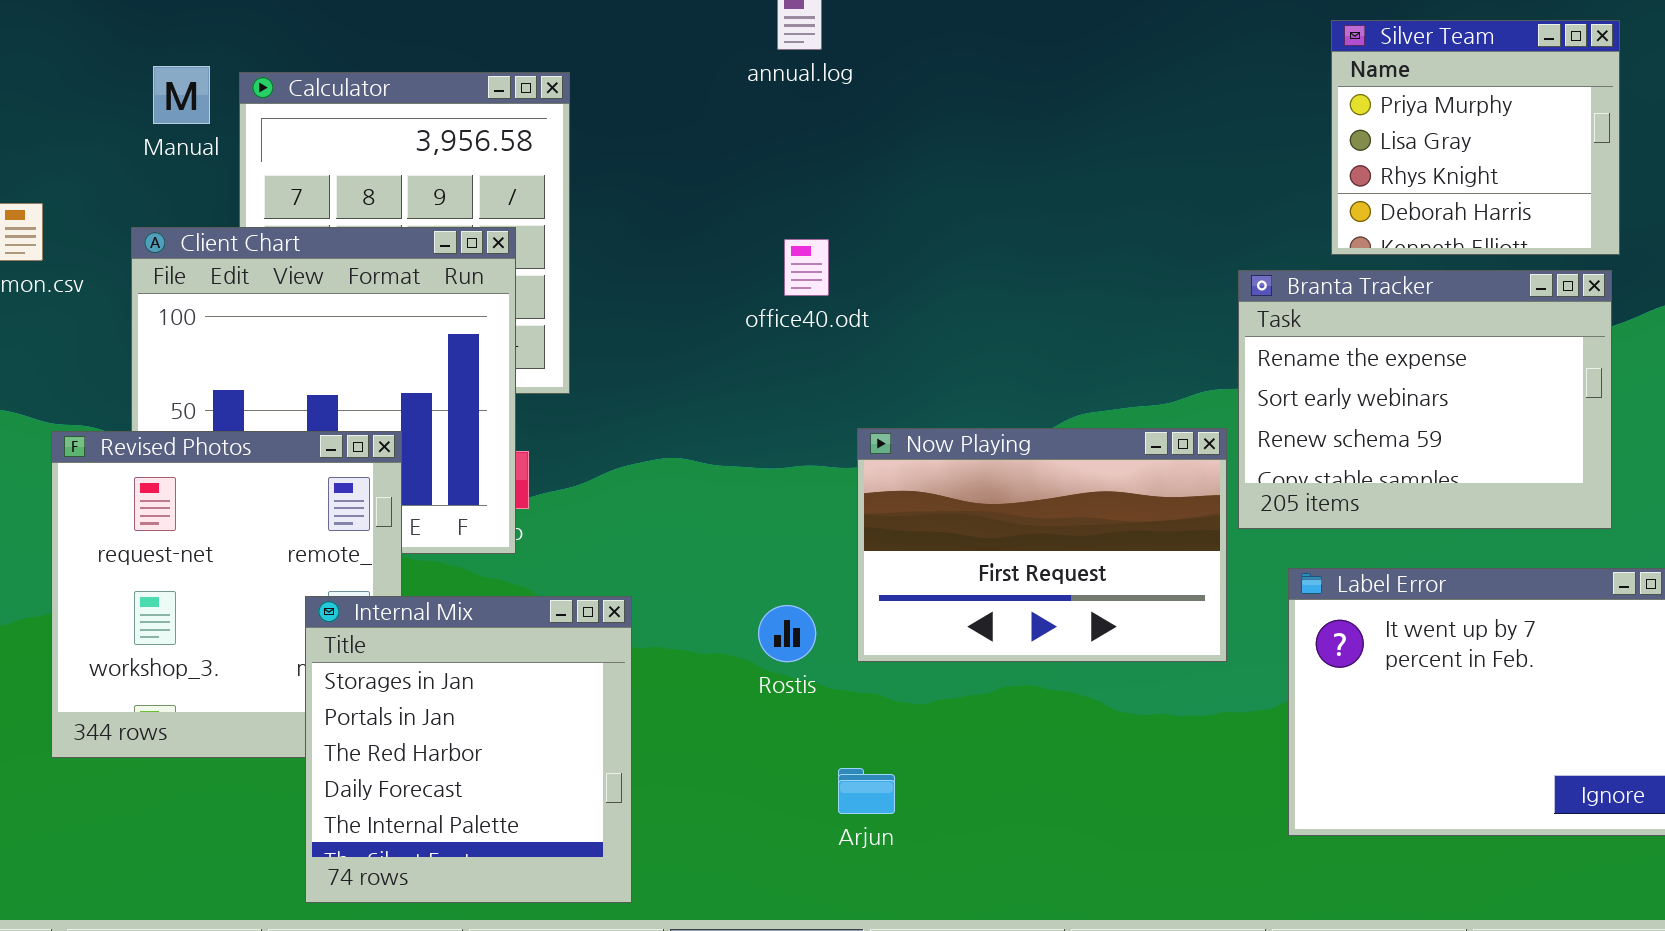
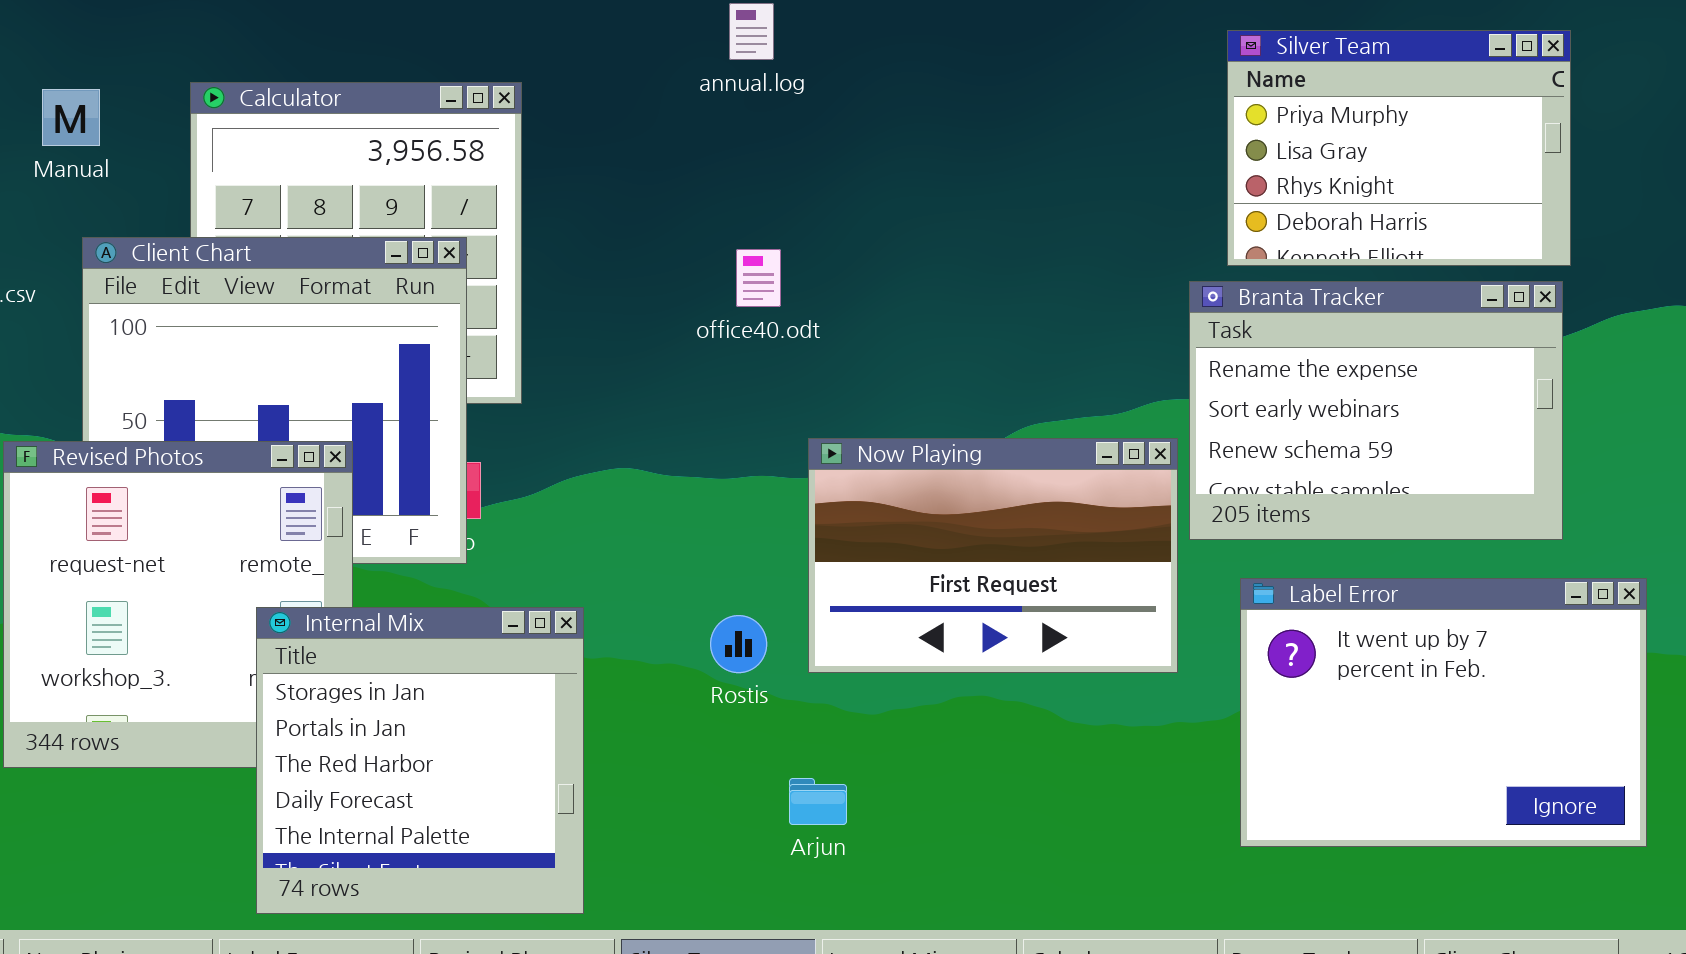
Silver Team: [1331,20,1620,255] -> [1227,30,1571,266], resized
Manual: [153,66,210,124] -> [42,89,100,146], moved

